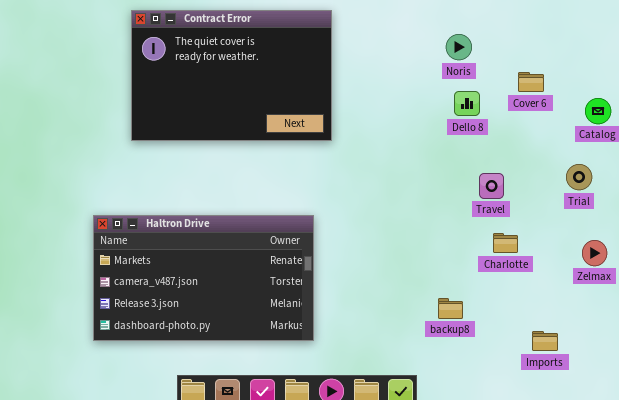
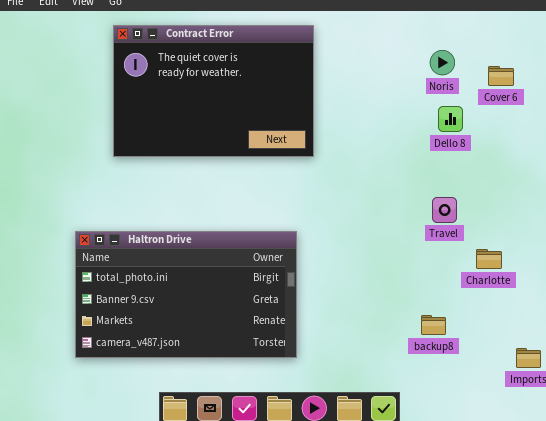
Cover 6: [518,72,544,92] -> [488,66,514,86], moved
Travel: [479,173,504,199] -> [432,197,457,223], moved
Haltron Drive: [93,215,314,341] -> [75,231,297,358], scrolled up 2 rows

